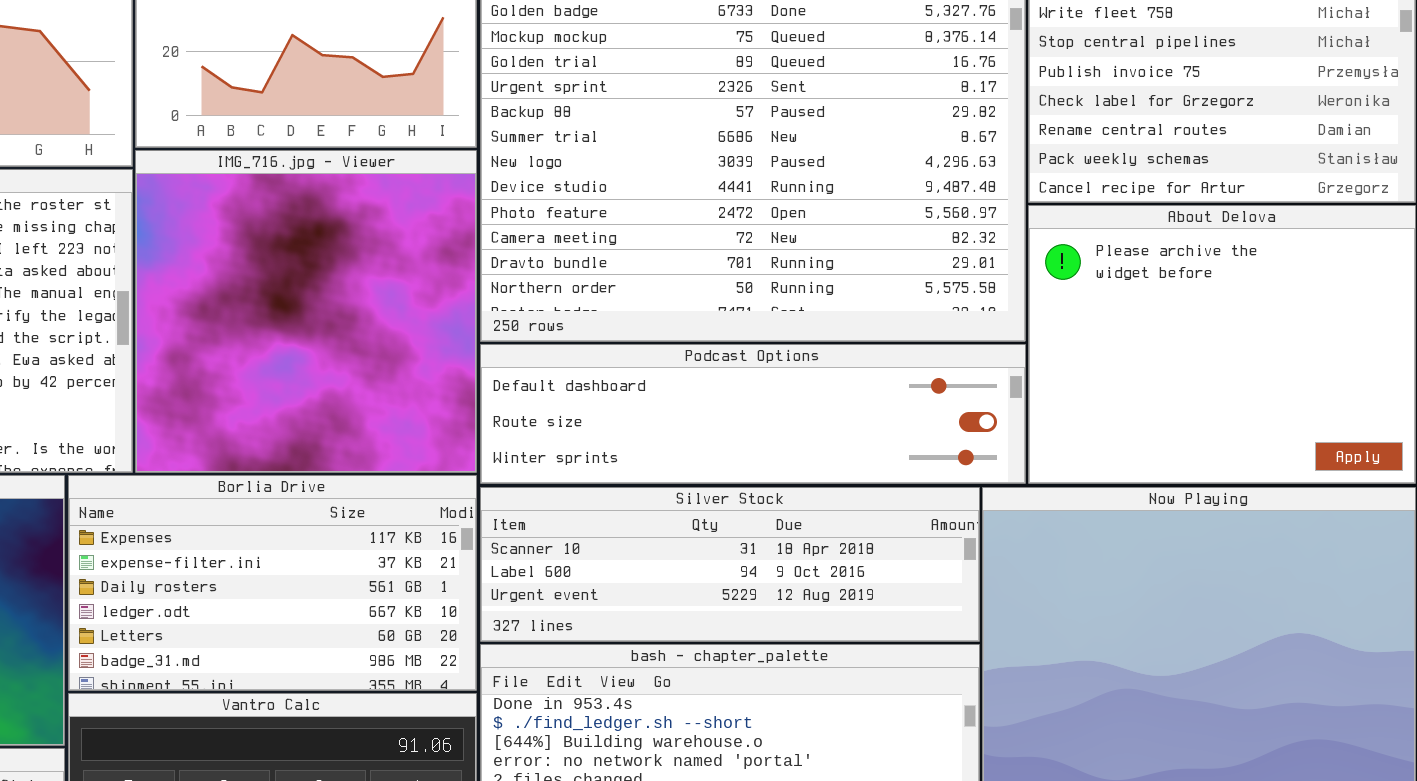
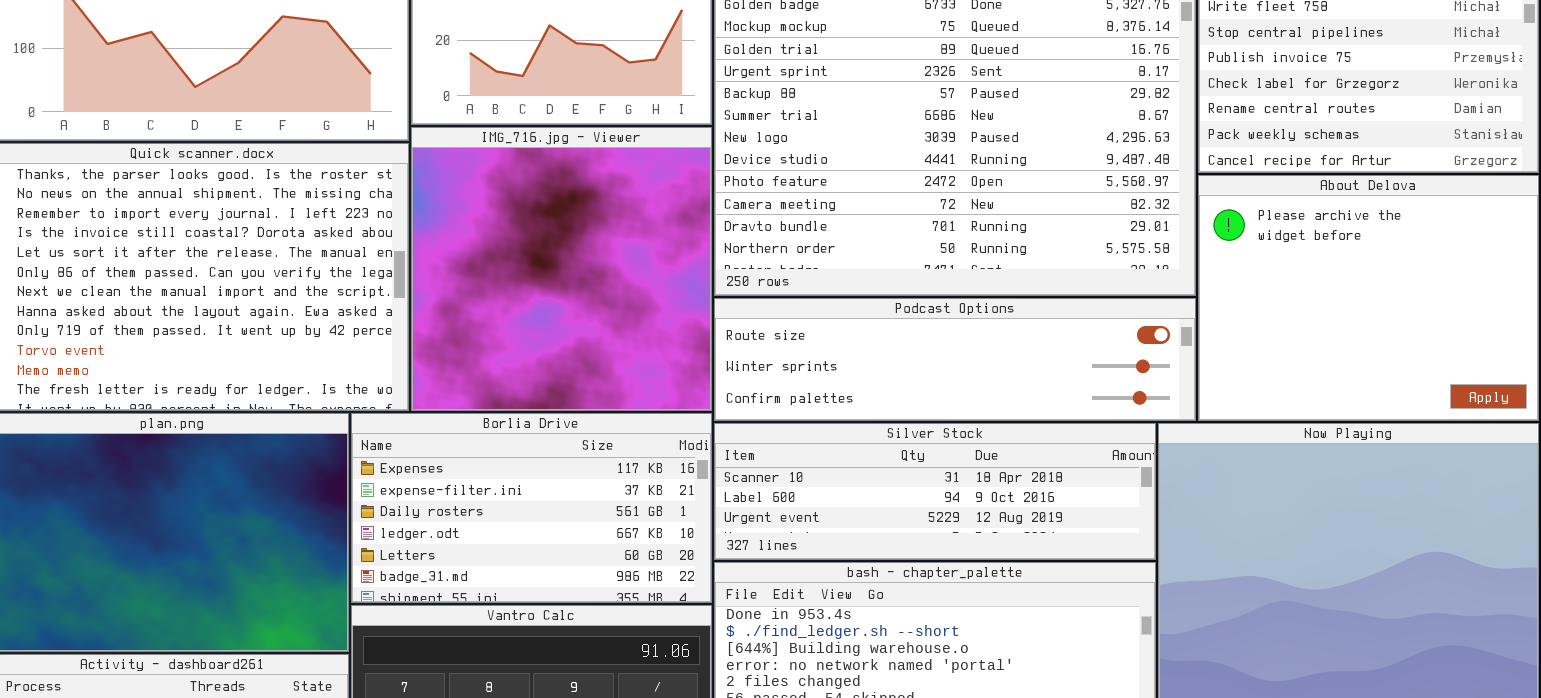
Podcast Options: [480,344,1026,484] -> [714,298,1196,421], scrolled down 1 row

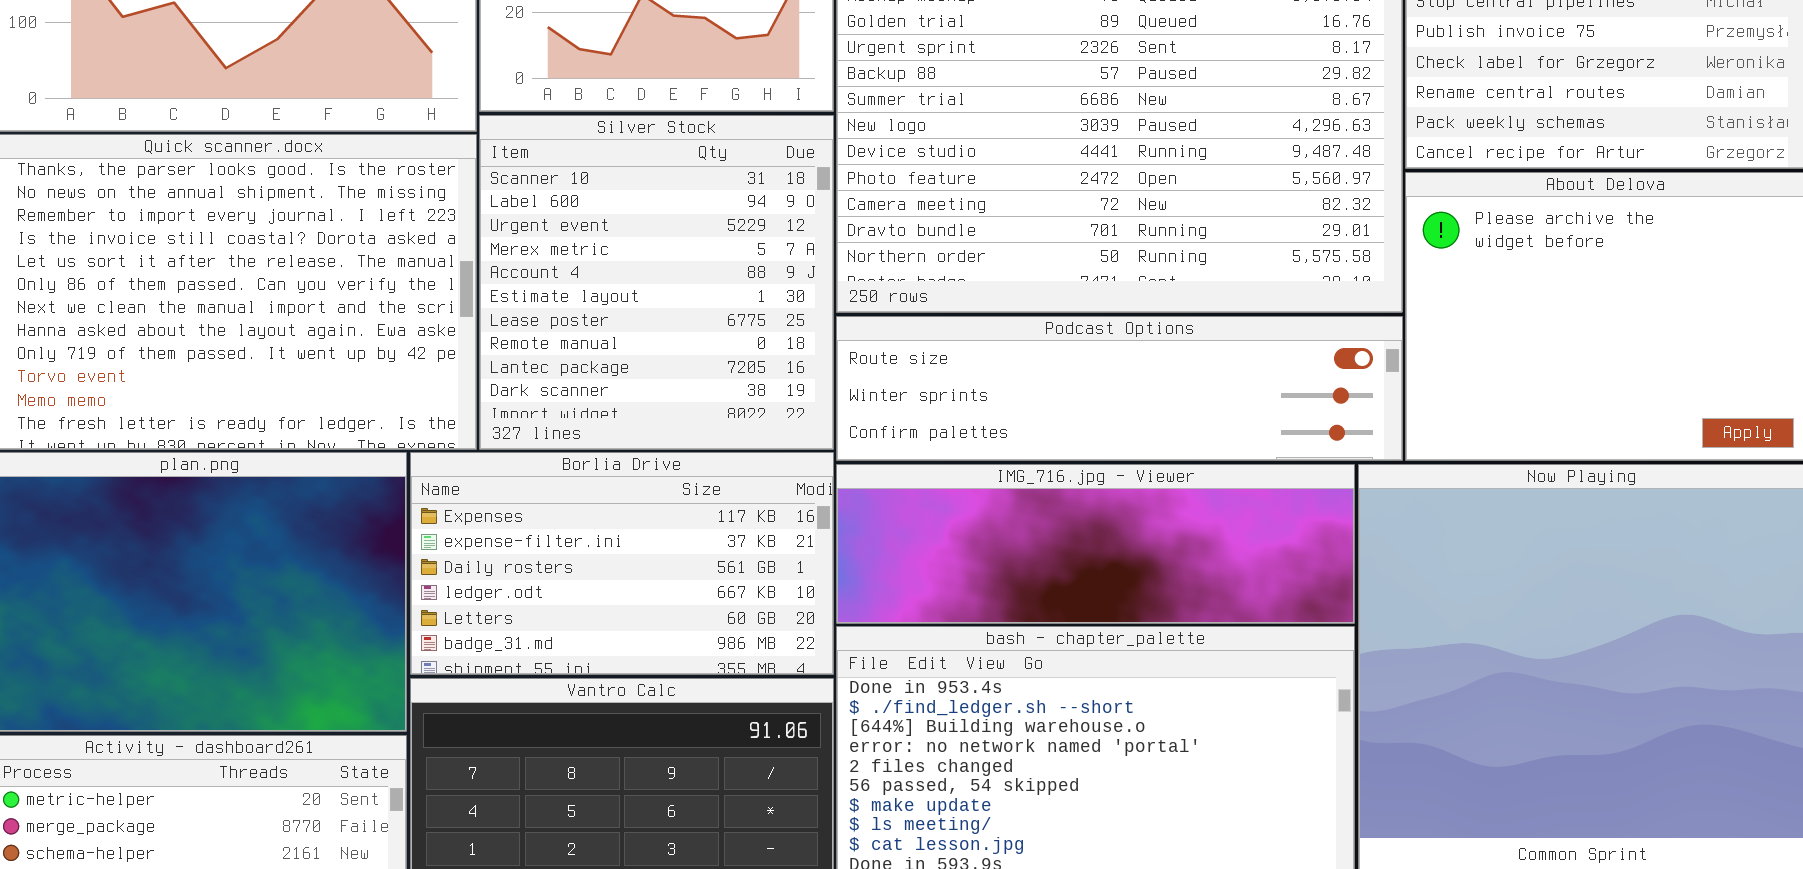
IMG_716.jpg - Viewer: [411,127,712,411] -> [836,464,1355,624], moved, resized
Silver Stock: [714,423,1156,560] -> [479,115,834,450], moved, resized

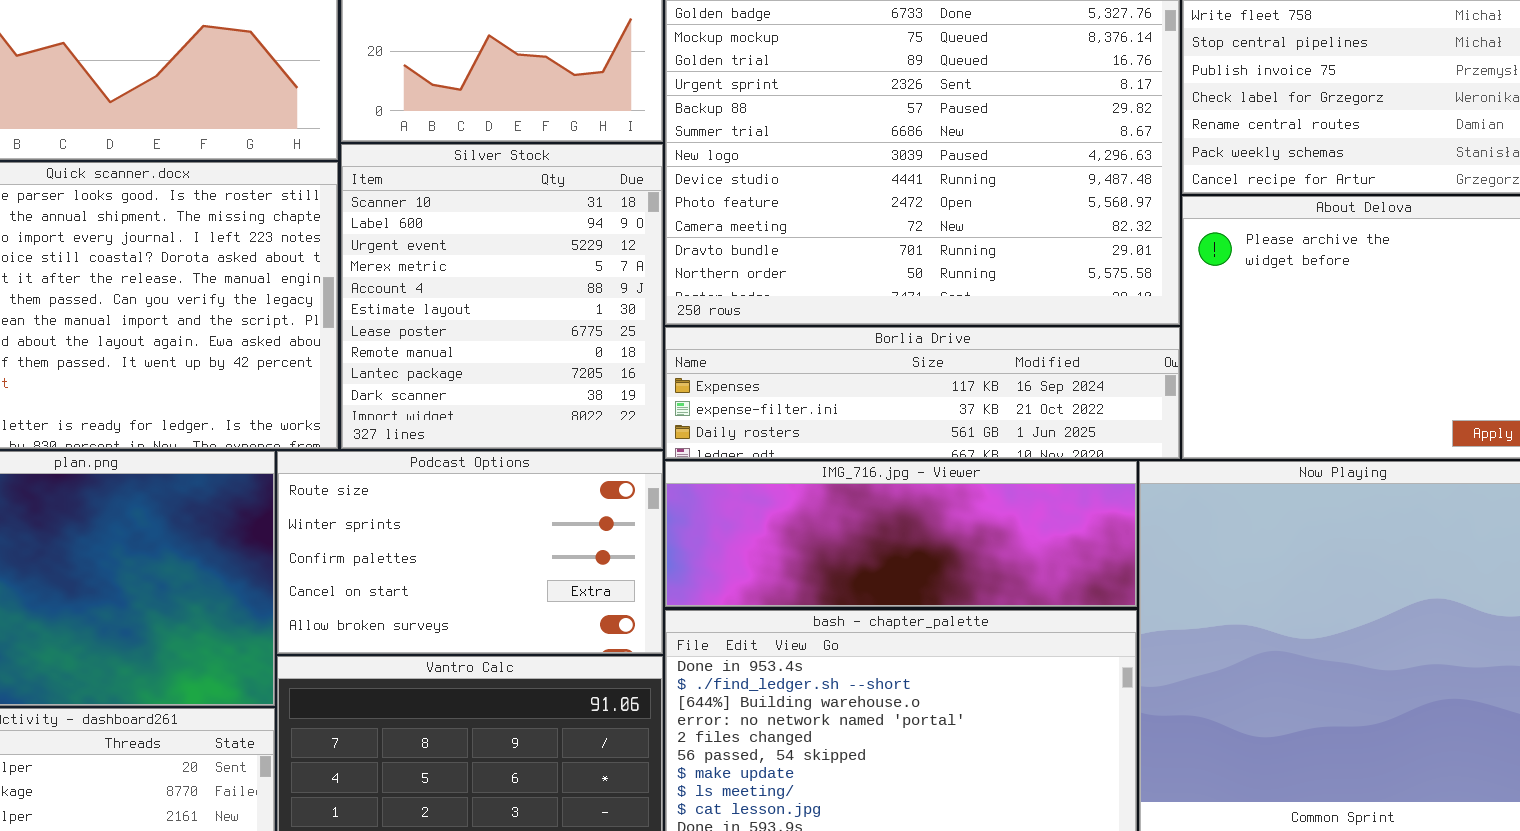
Podcast Options: [836,316,1403,461] -> [277,451,663,654], moved, resized
Borlia Drive: [410,452,834,675] -> [665,327,1180,459], moved, resized

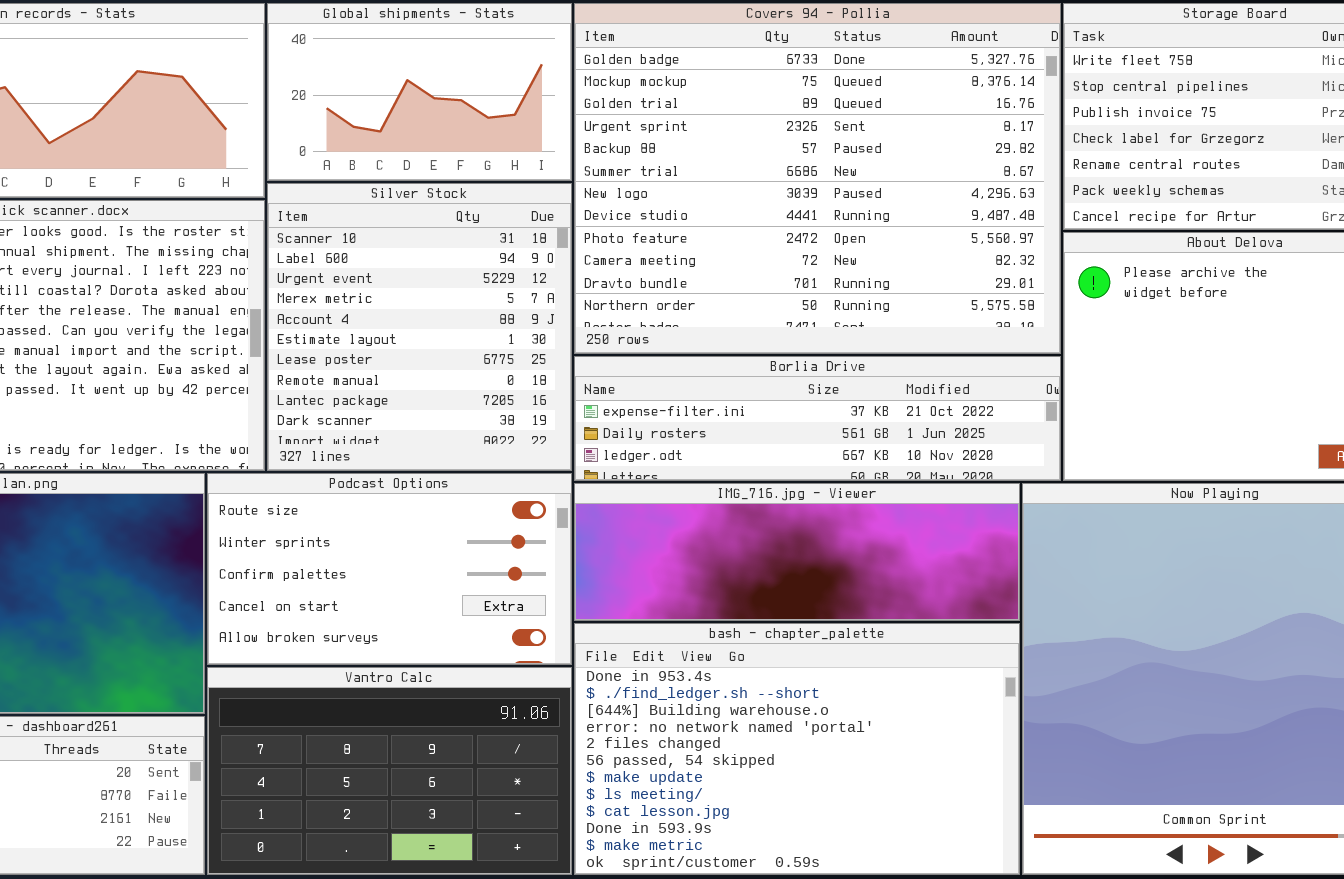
Borlia Drive: [665,327,1180,459] -> [574,356,1061,481], scrolled down 1 row

